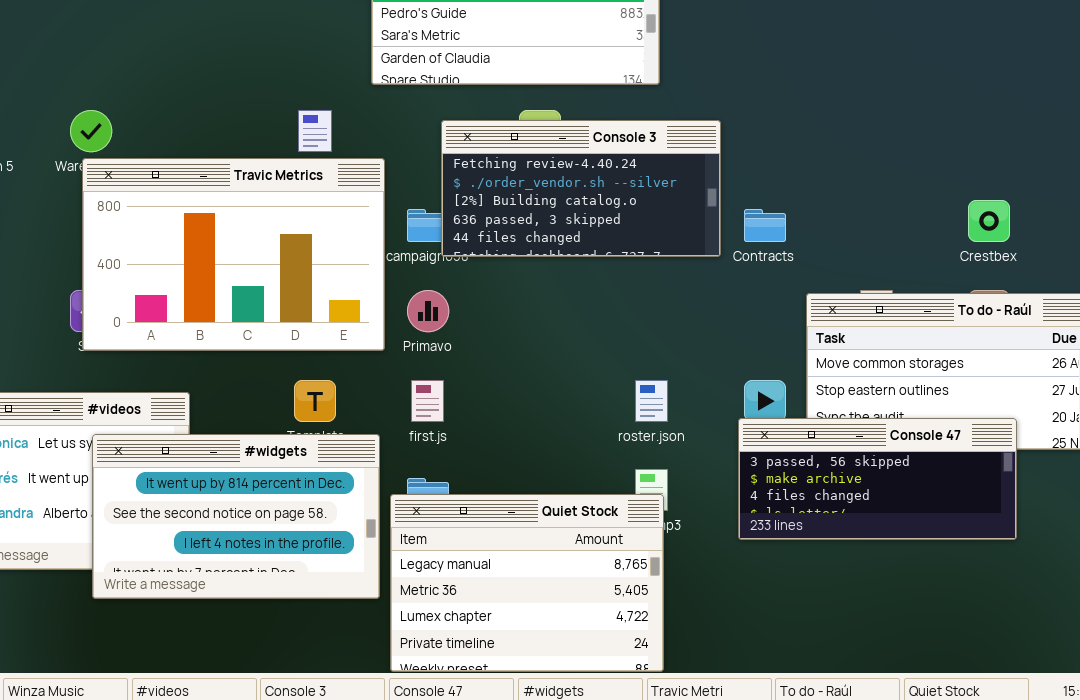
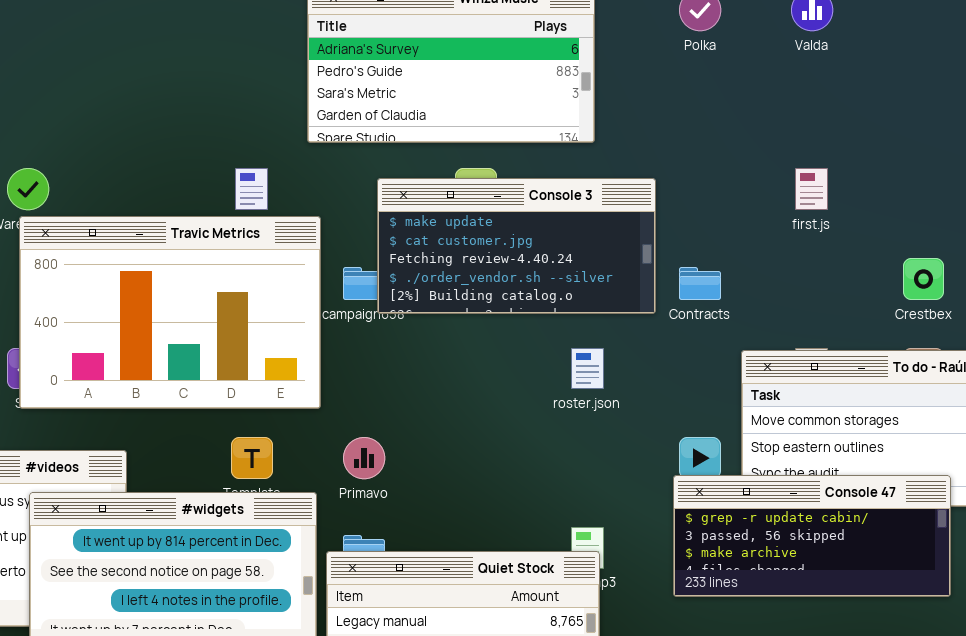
Console 3: [441,120,721,257] -> [377,178,656,314], scrolled up 2 rows
Primavo: [407,290,449,332] -> [343,437,385,479], moved
first.js: [411,380,444,422] -> [795,168,828,210], moved
roster.json: [635,380,668,422] -> [571,348,604,389], moved
Console 47: [738,418,1017,540] -> [673,475,951,597], scrolled up 1 row

